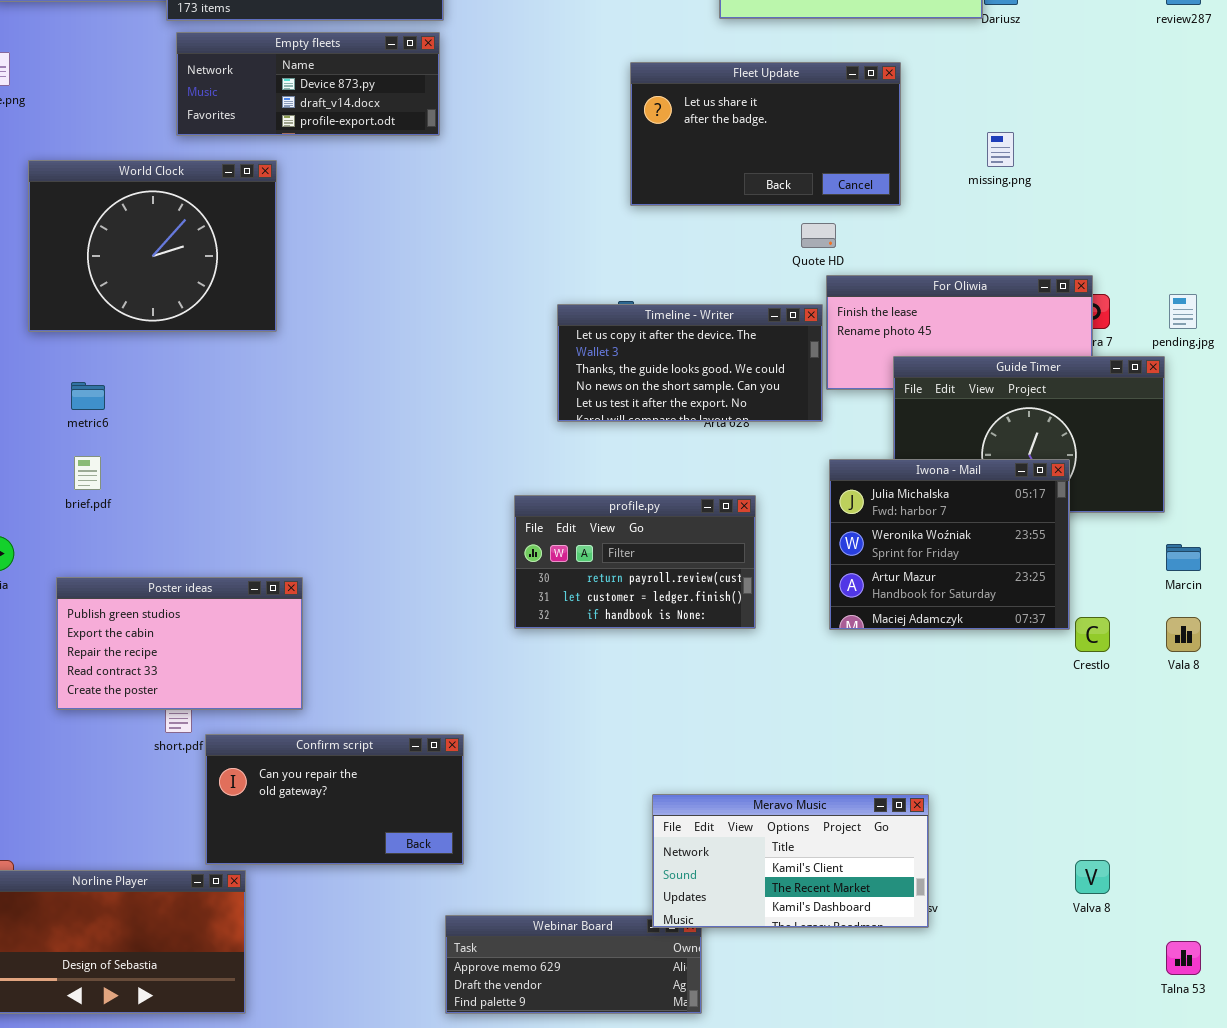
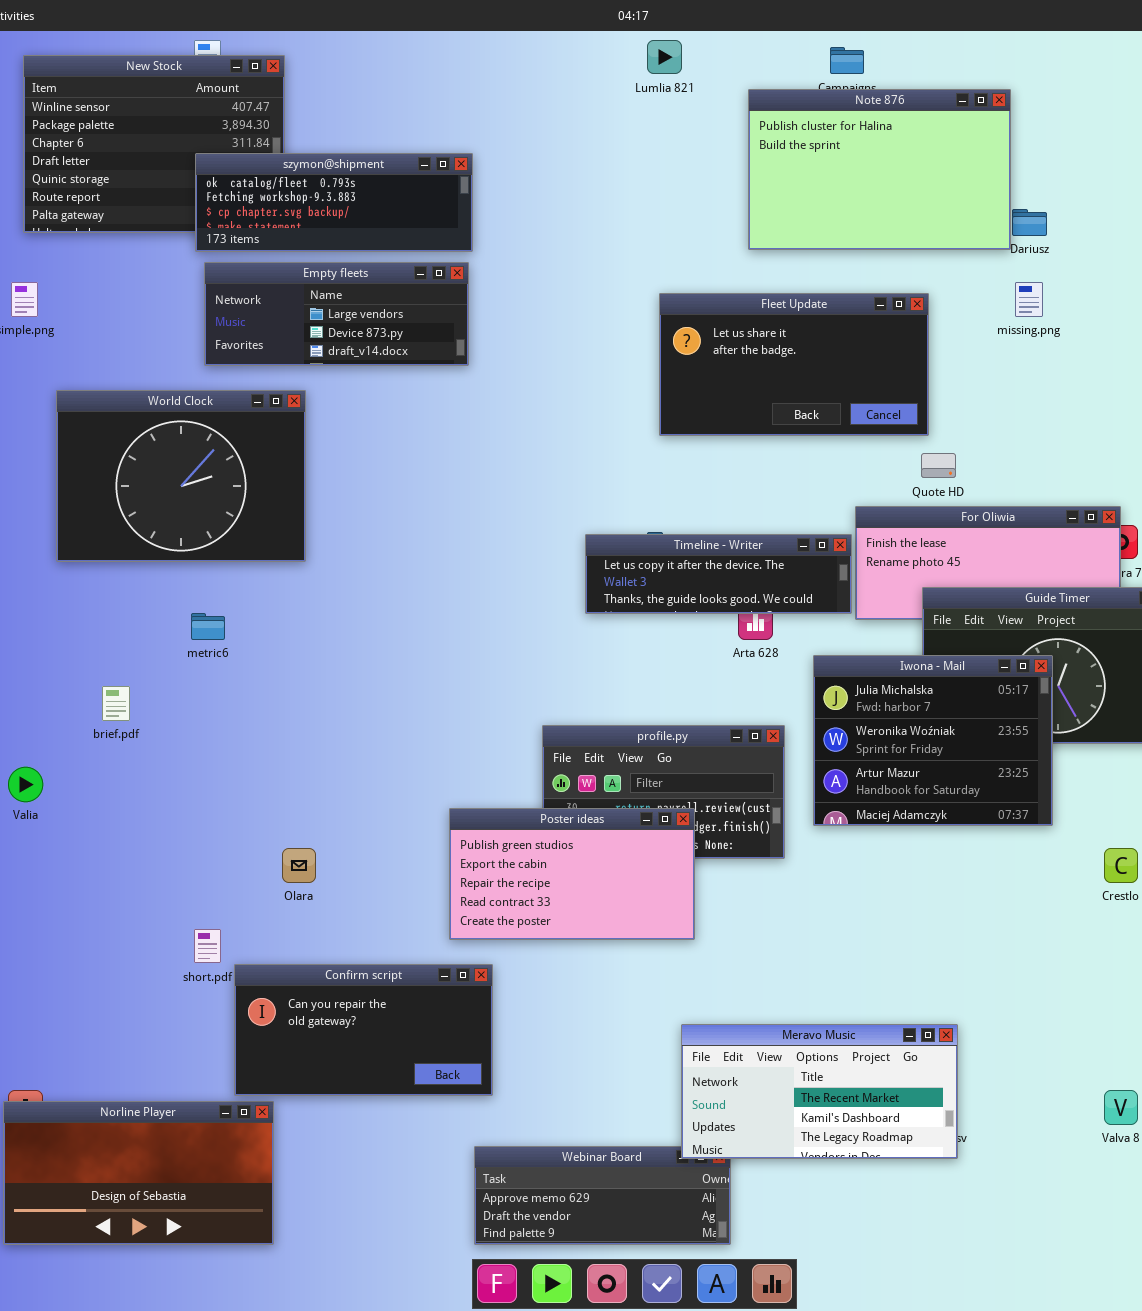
Empty fleets: [176,32,440,136] -> [204,262,469,366], scrolled up 1 row
missing.png: [987,132,1014,167] -> [1015,282,1043,317], moved
Quote HD: [801,223,836,248] -> [921,453,956,478], moved
Timeline - Writer: [557,304,823,422] -> [585,534,852,614], resized
metric6: [71,382,105,410] -> [191,613,225,640], moved
Iwona - Mail: [829,459,1070,630] -> [813,655,1053,826], moved
Poster ideas: [56,577,303,710] -> [449,808,695,940], moved
Meravo Music: [652,794,929,928] -> [681,1024,958,1159], scrolled down 1 row

